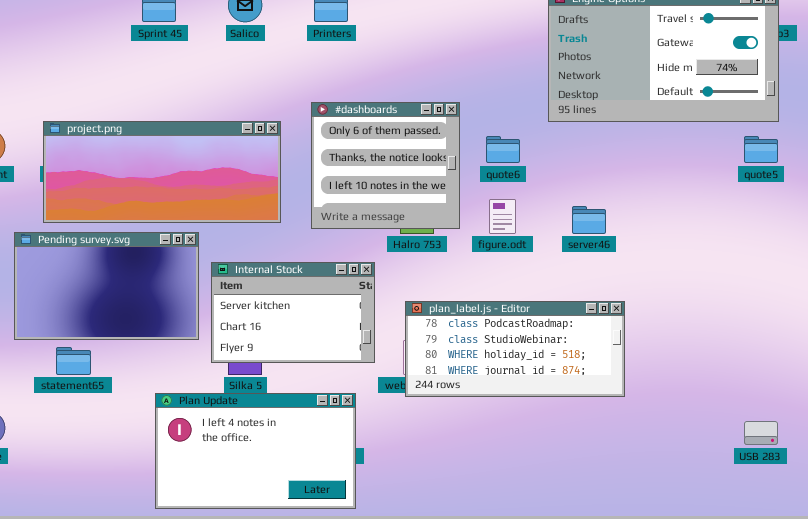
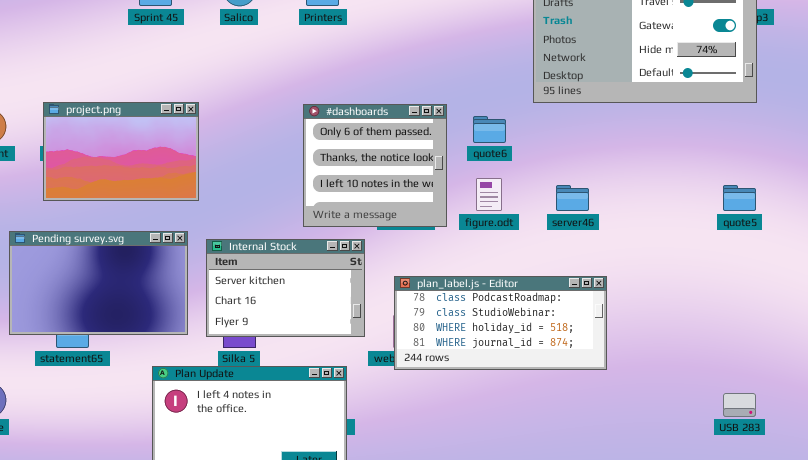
#dashboards: [311,102,460,229] -> [303,104,447,227], moved
project.png: [43,121,281,223] -> [43,102,199,201], resized
quote5: [744,136,778,163] -> [723,185,756,211], moved
Pending survey.svg: [14,232,199,340] -> [9,231,188,335], moved

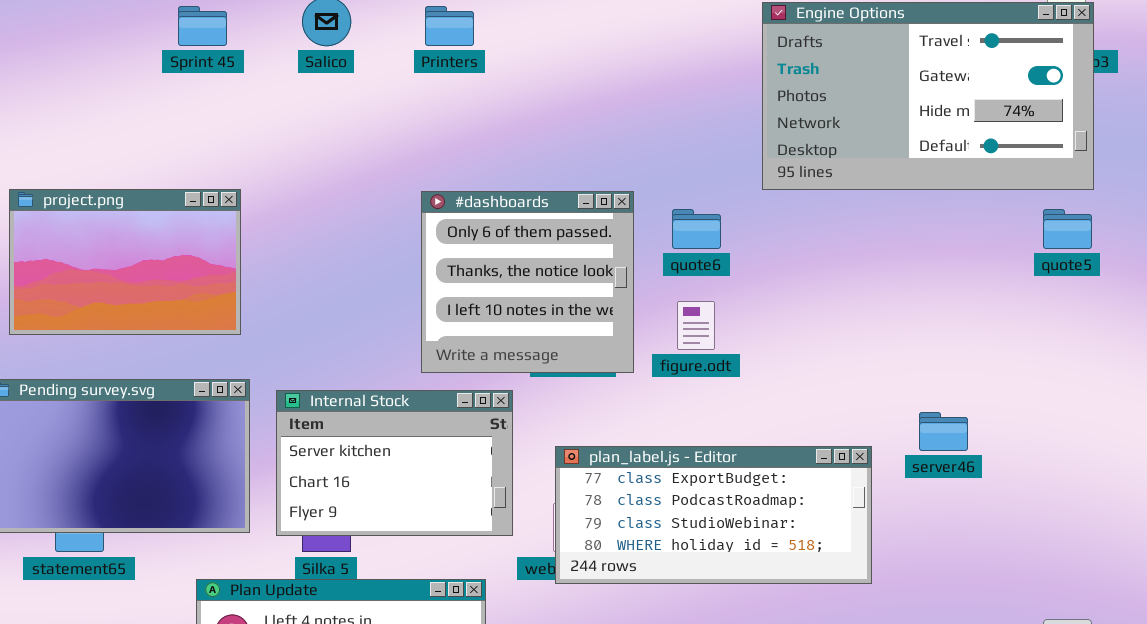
project.png: [43,102,199,201] -> [9,189,241,335], moved
server46: [556,185,589,211] -> [919,412,968,451], moved
quote5: [723,185,756,211] -> [1043,209,1092,249], moved
plan_label.js - Editor: [394,276,607,370] -> [555,446,872,584], scrolled up 1 row

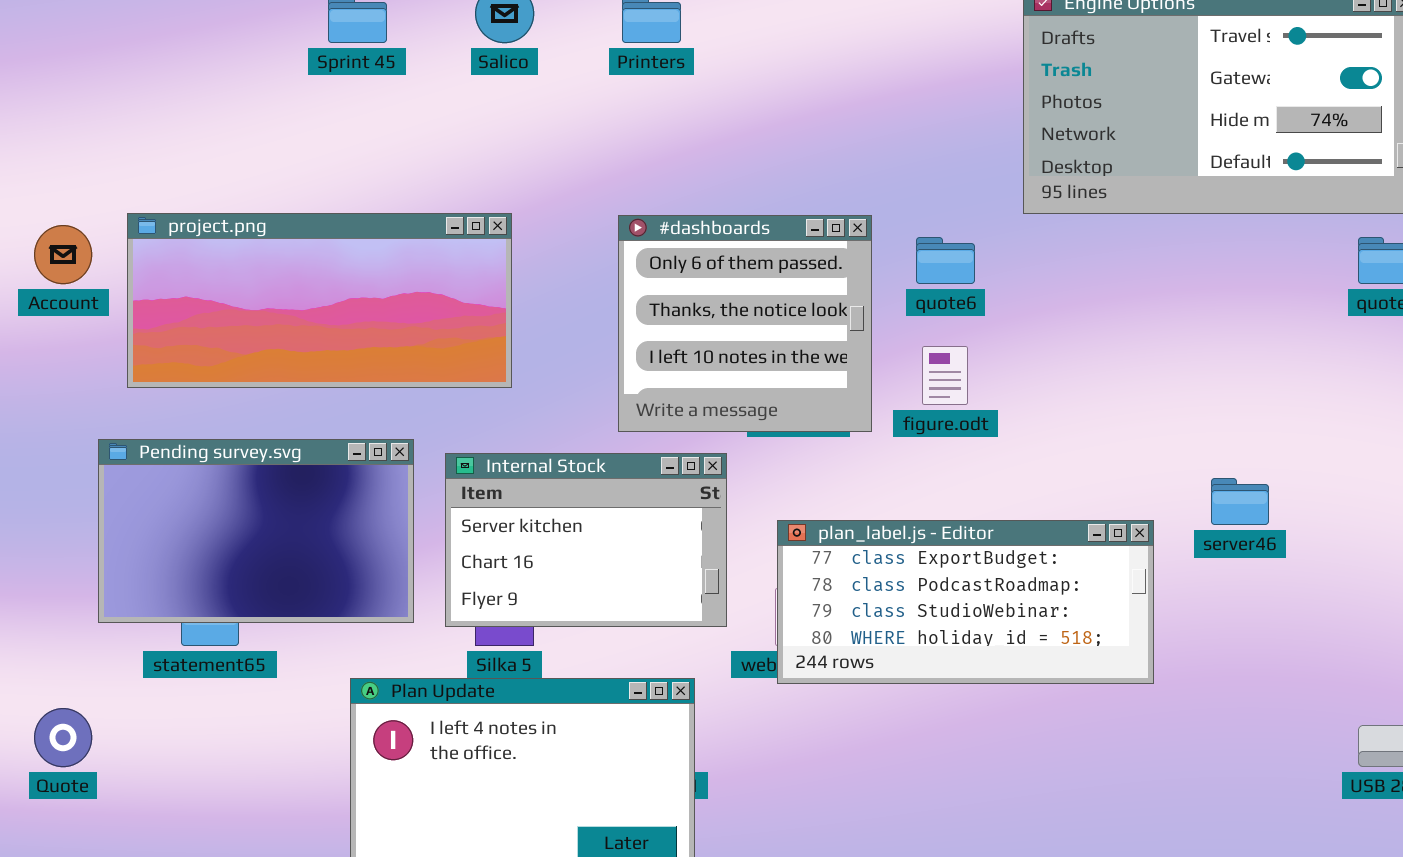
project.png: [9,189,241,335] -> [127,213,512,388], resized

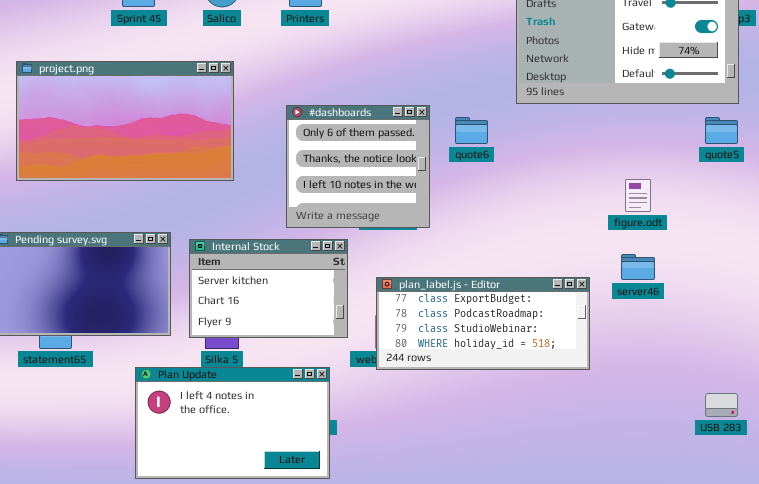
project.png: [127,213,512,388] -> [16,61,234,181], moved, resized
figure.odt: [922,346,968,405] -> [625,179,651,212], moved

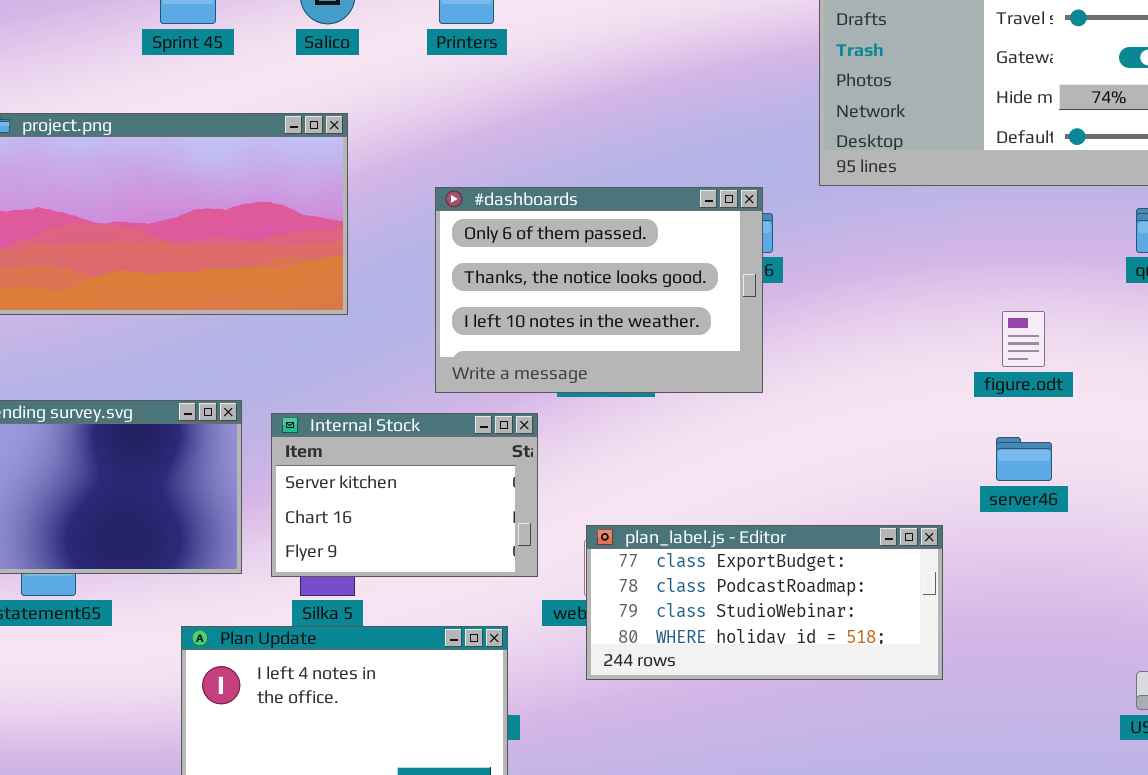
#dashboards: [286,105,430,228] -> [435,187,763,393], resized
plan_label.js - Editor: [376,277,590,370] -> [586,525,943,680], moved

